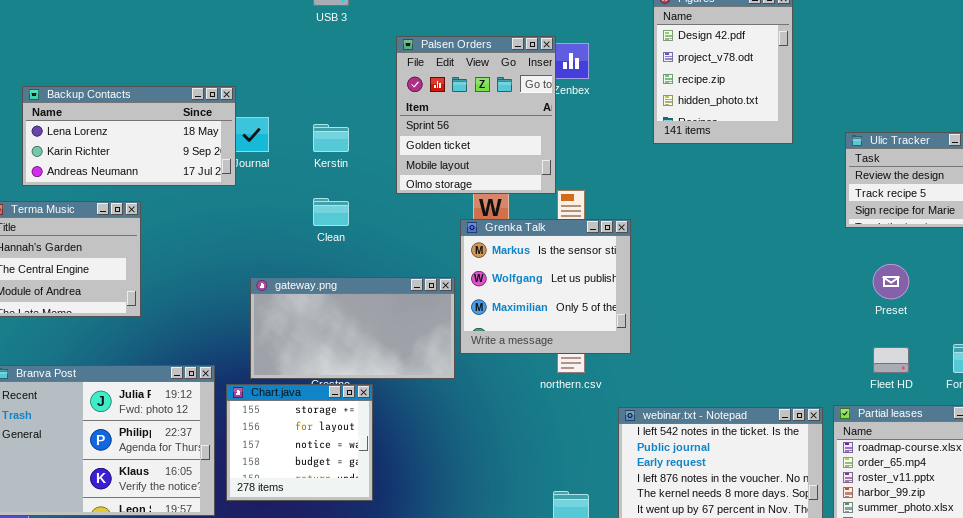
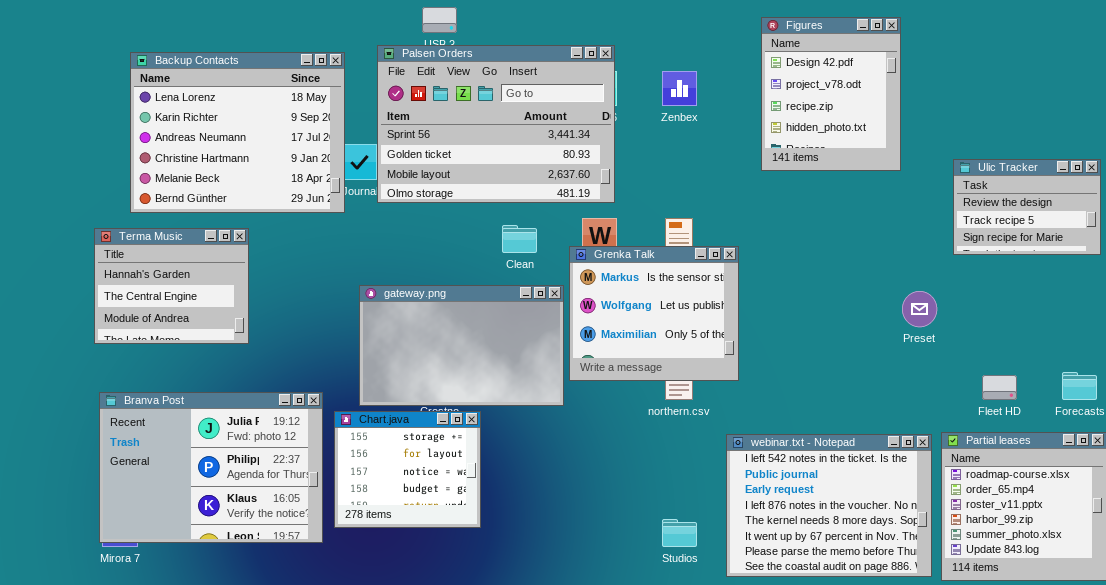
Palsen Orders: [396,36,556,194] -> [377,45,615,203], moved, resized
Backup Contacts: [22,86,236,186] -> [130,52,345,213], resized
Clean: [313,198,349,226] -> [502,225,537,253], moved
Preset: [873,264,909,299] -> [902,291,937,327], moved
gateway.png: [250,277,455,379] -> [359,285,564,406], resized

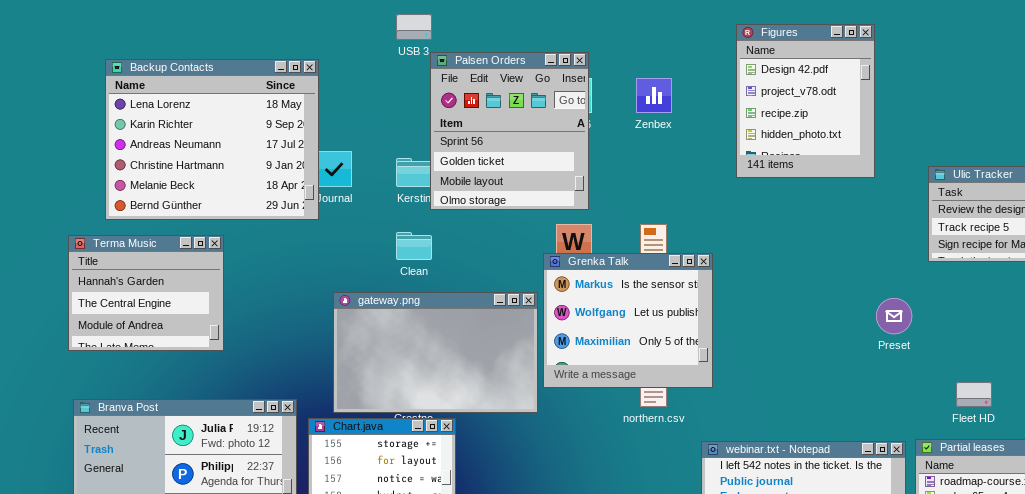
Palsen Orders: [377,45,615,203] -> [430,52,589,210], resized
Clean: [502,225,537,253] -> [396,232,432,260], moved

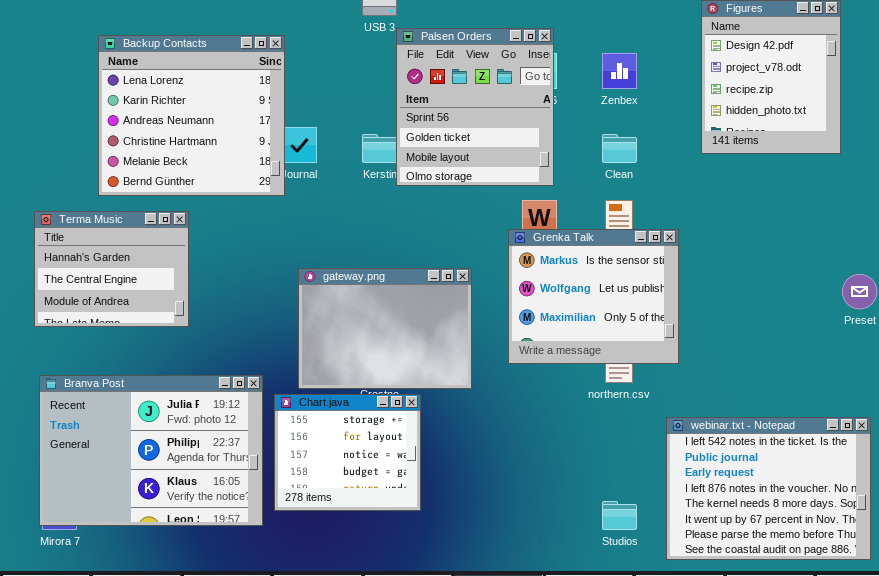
Backup Contacts: [105,59,319,220] -> [98,35,285,196], resized
Clean: [396,232,432,260] -> [602,134,637,163], moved
gateway.png: [333,292,538,413] -> [298,268,472,389], resized

